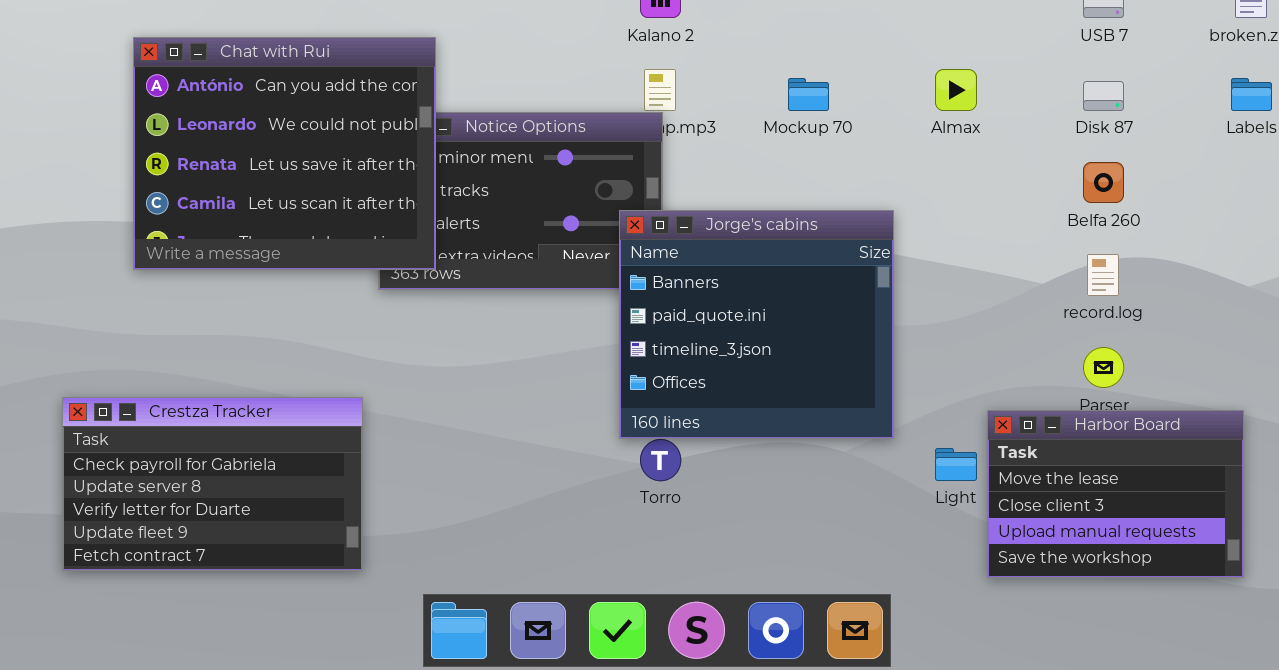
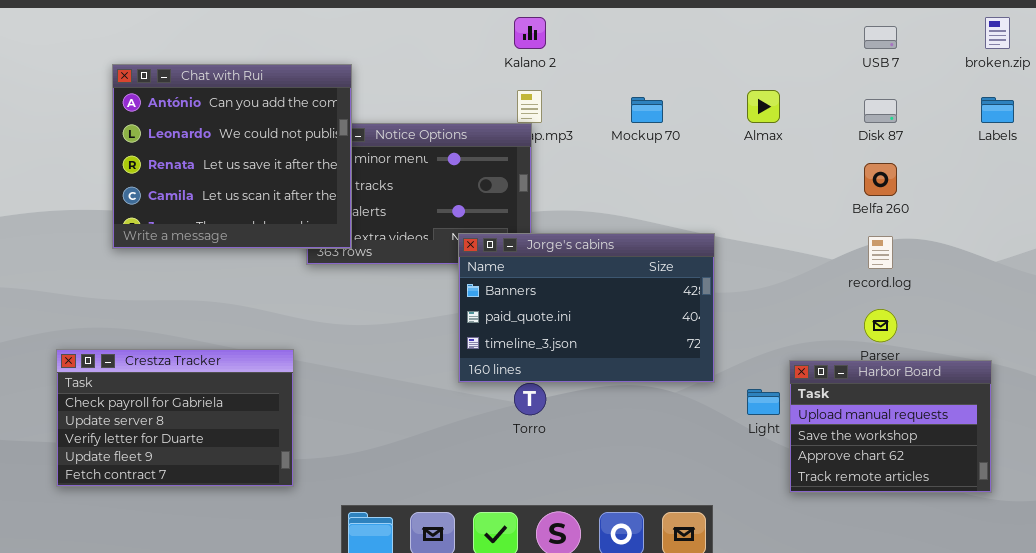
Jorge's cabins: [619,210,894,439] -> [458,233,715,383], resized
Harbor Board: [987,410,1244,578] -> [789,360,992,493], scrolled down 2 rows

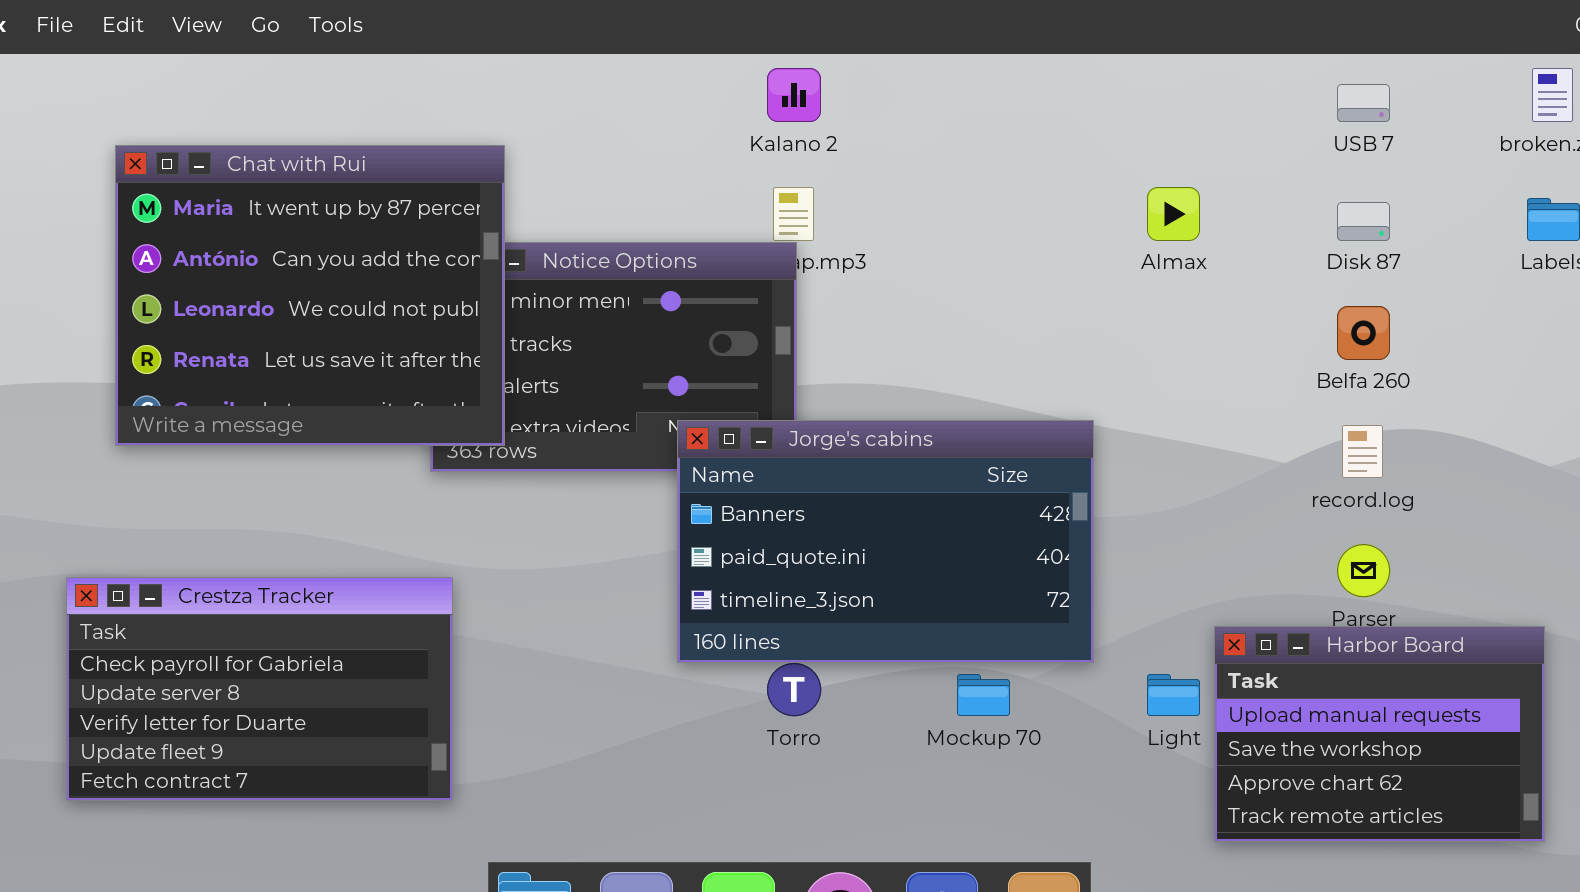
Chat with Rui: [112,64,352,249] -> [115,145,505,446], scrolled up 1 row
Mockup 70: [631,97,663,123] -> [957,674,1010,716], moved
Crestza Tracker: [56,349,294,487] -> [66,577,453,801], moved

